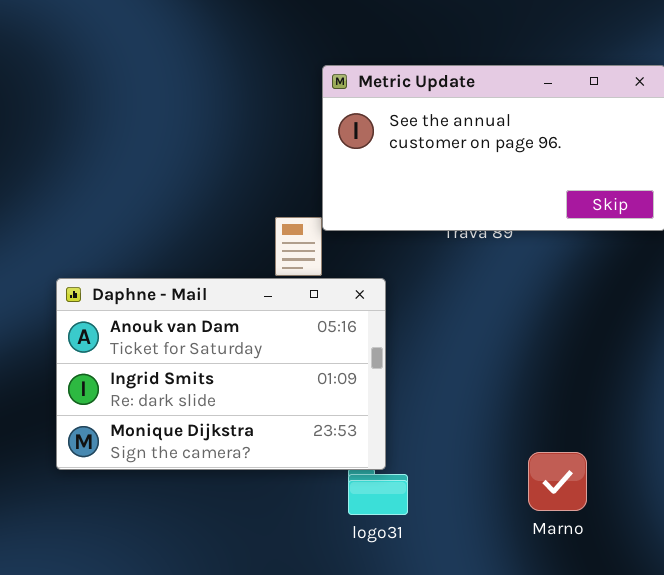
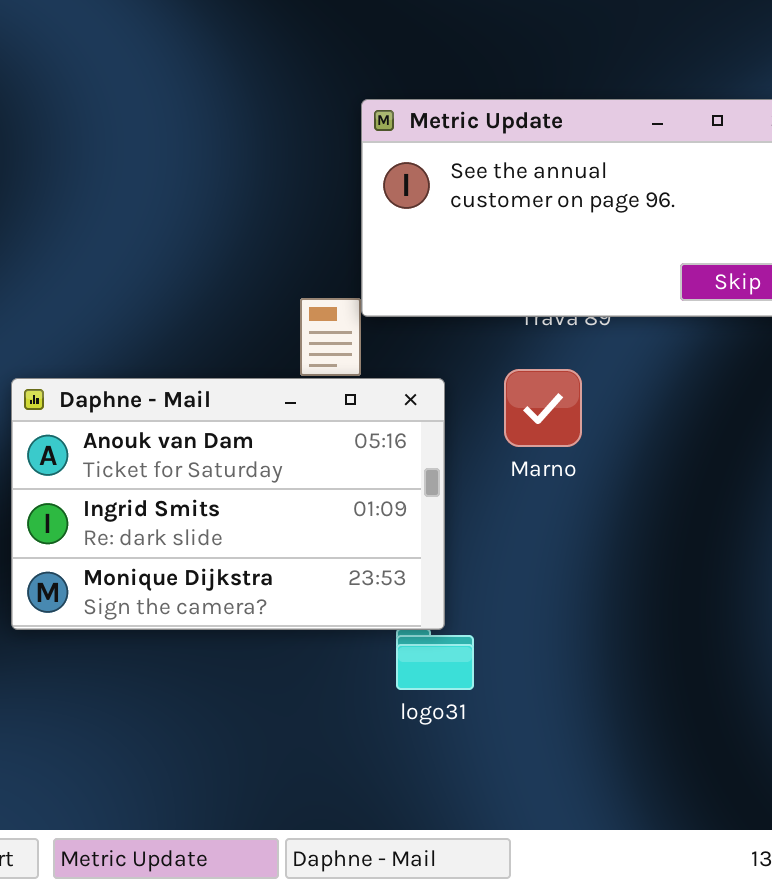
Marno: [528,452,587,511] -> [504,369,582,447], moved

